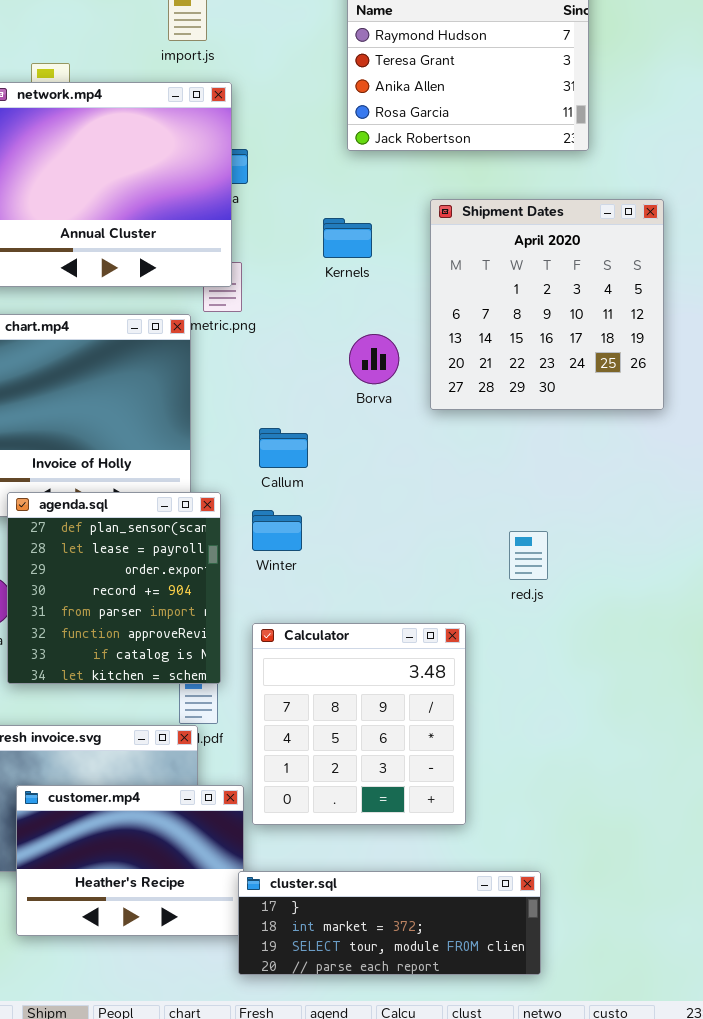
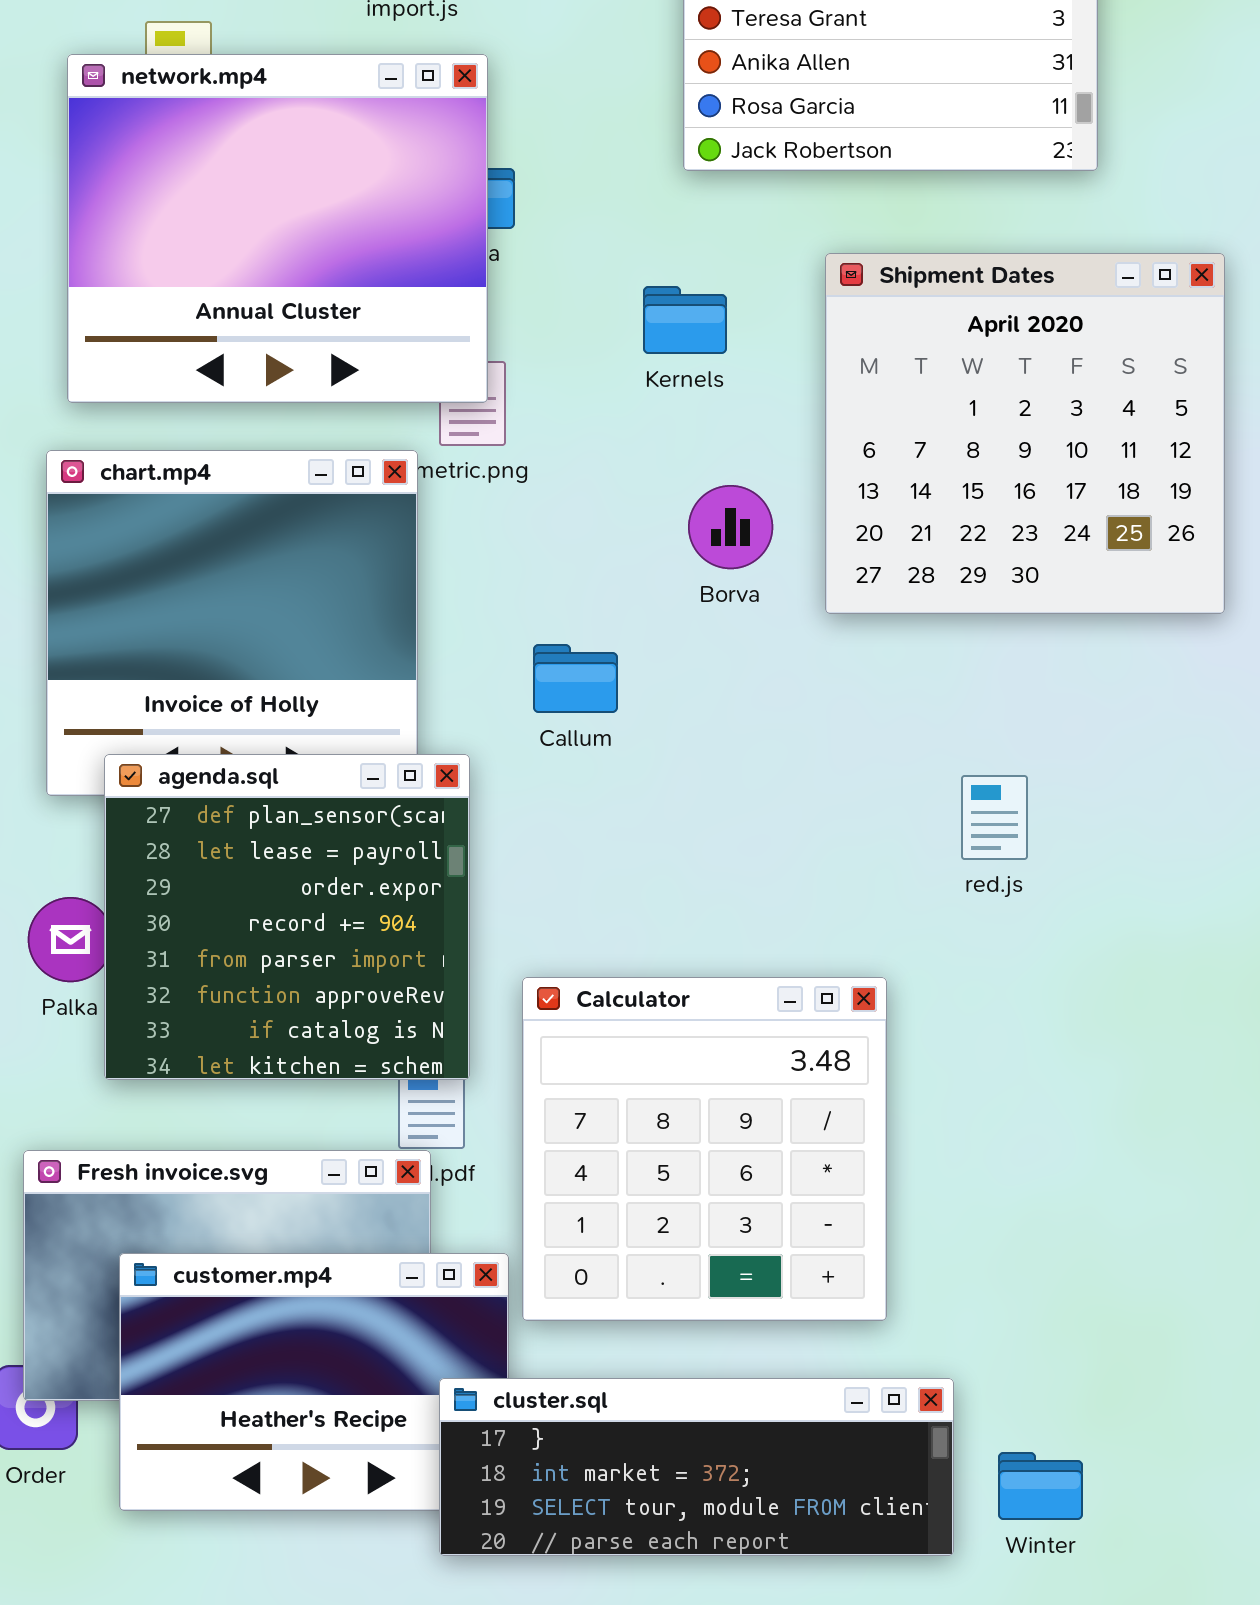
Winter: [252,510,302,551] -> [998,1452,1083,1520], moved
red.js: [509,531,548,580] -> [961,775,1028,860], moved
cluster.sql: [238,871,541,975] -> [439,1378,954,1556], moved

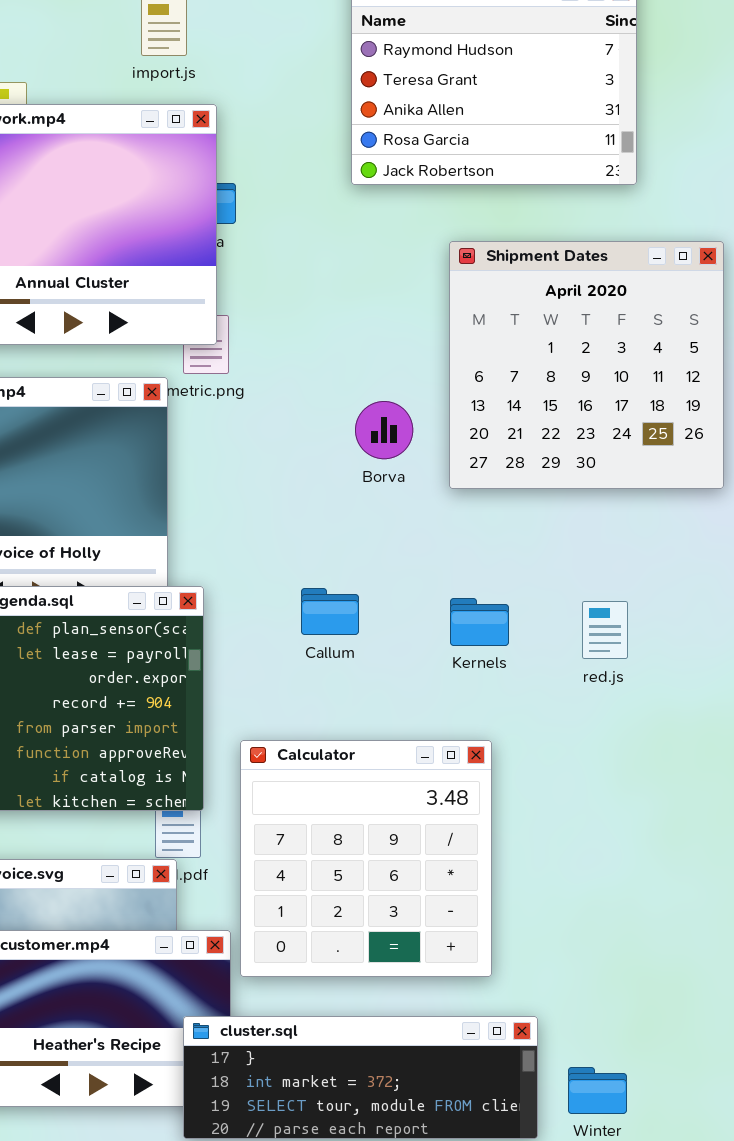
Kernels: [643,286,727,354] -> [450,598,509,646], moved
Callum: [533,644,618,713] -> [301,588,359,635], moved
red.js: [961,775,1028,860] -> [582,601,628,659], moved

